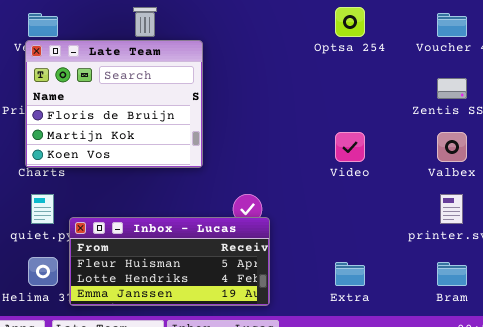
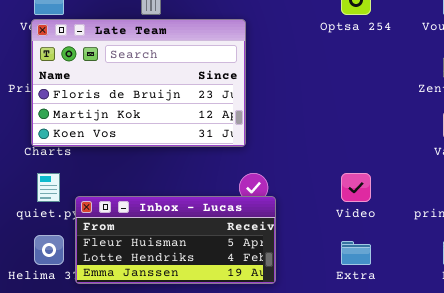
Late Team: [25,40,203,168] -> [31,19,246,147], resized
Video: [335,132,365,162] -> [341,173,371,202], moved

